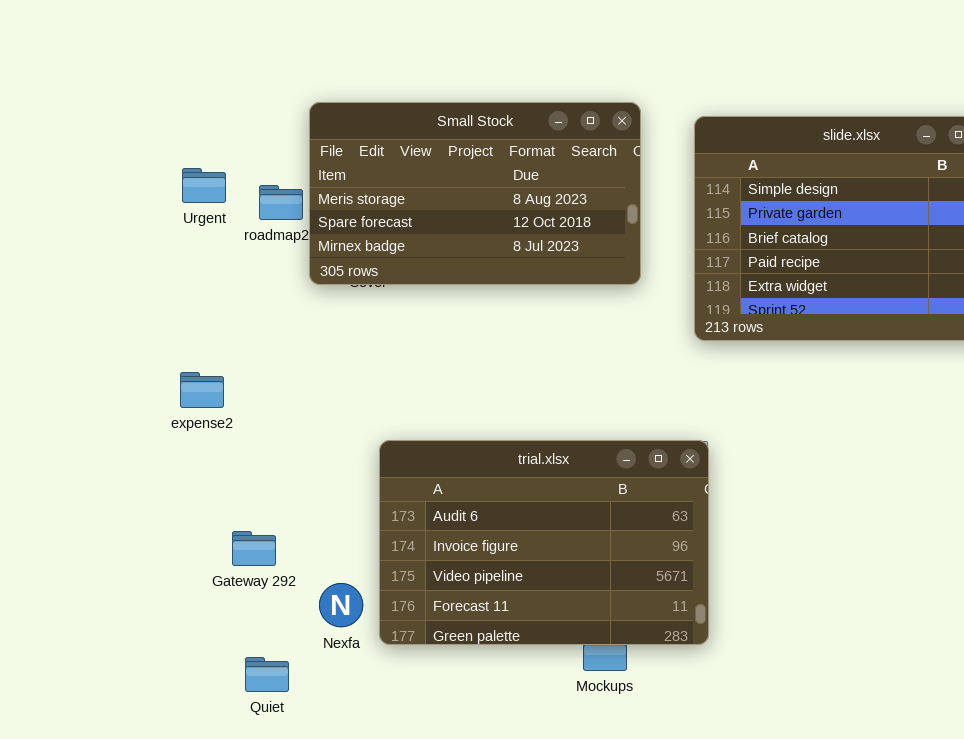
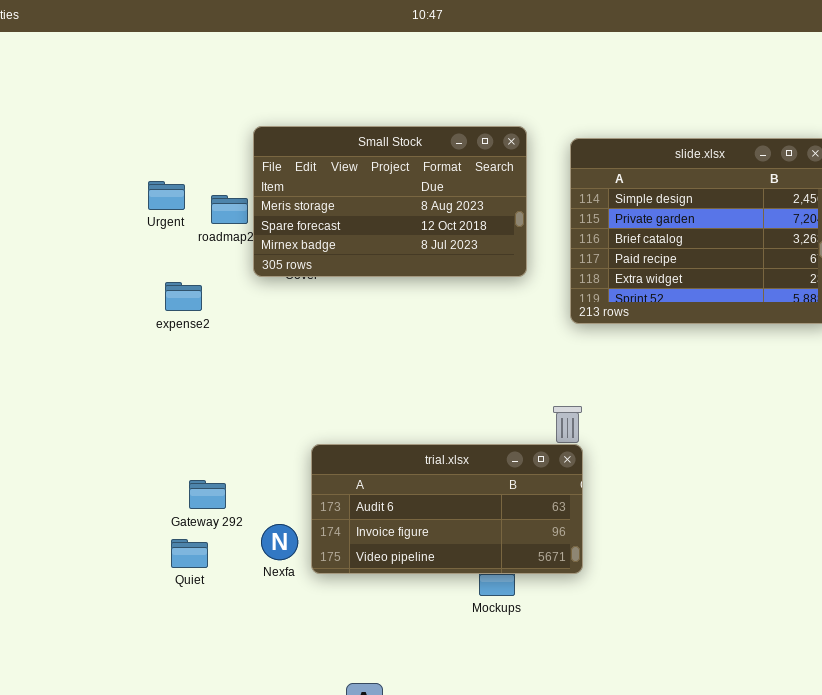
expense2: [180,372,224,408] -> [165,282,202,311], moved
trial.xlsx: [379,440,709,645] -> [311,444,583,574], resized
Quiet: [245,657,289,692] -> [171,539,208,568], moved

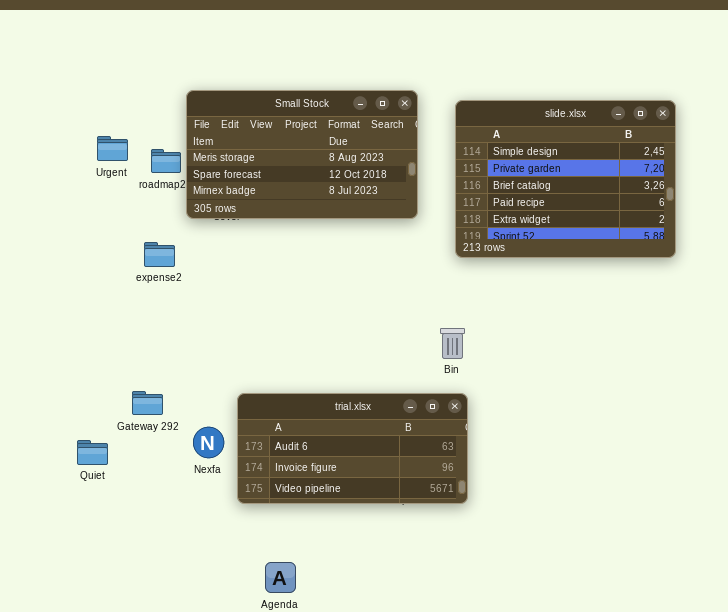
expense2: [165,282,202,311] -> [144,242,175,267], moved
trial.xlsx: [311,444,583,574] -> [237,393,468,504], moved
Quiet: [171,539,208,568] -> [77,440,108,465], moved

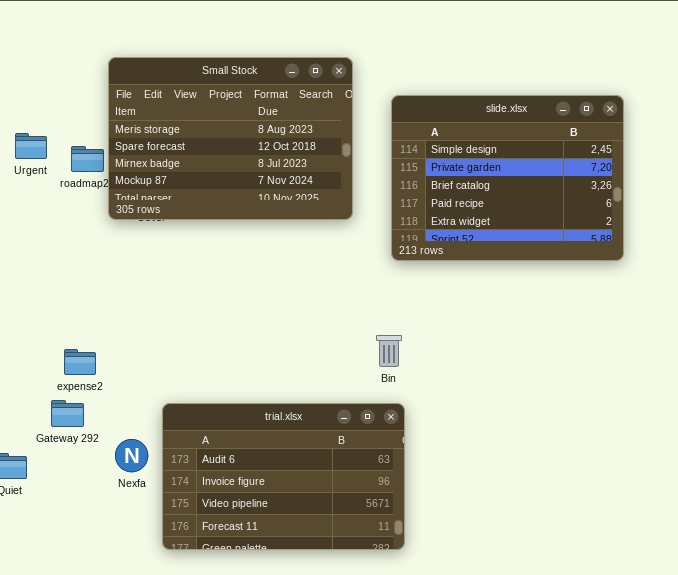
Small Stock: [186,90,418,219] -> [108,57,353,220], resized
expense2: [144,242,175,267] -> [64,349,96,375], moved
trial.xlsx: [237,393,468,504] -> [162,403,405,550], resized

